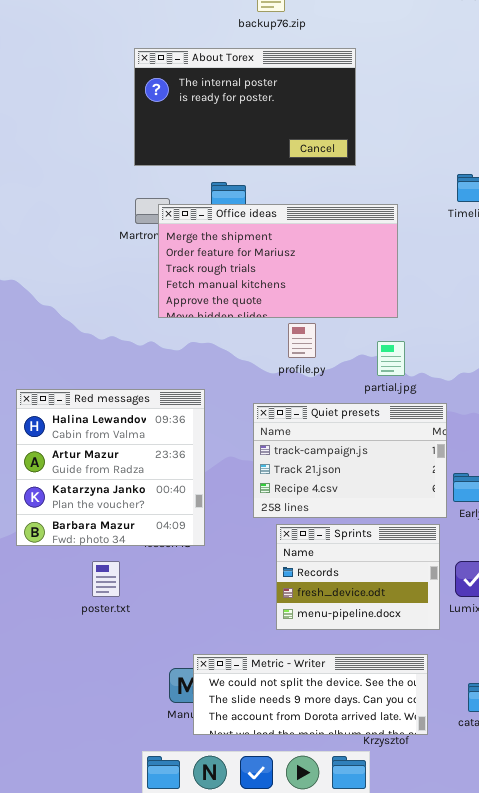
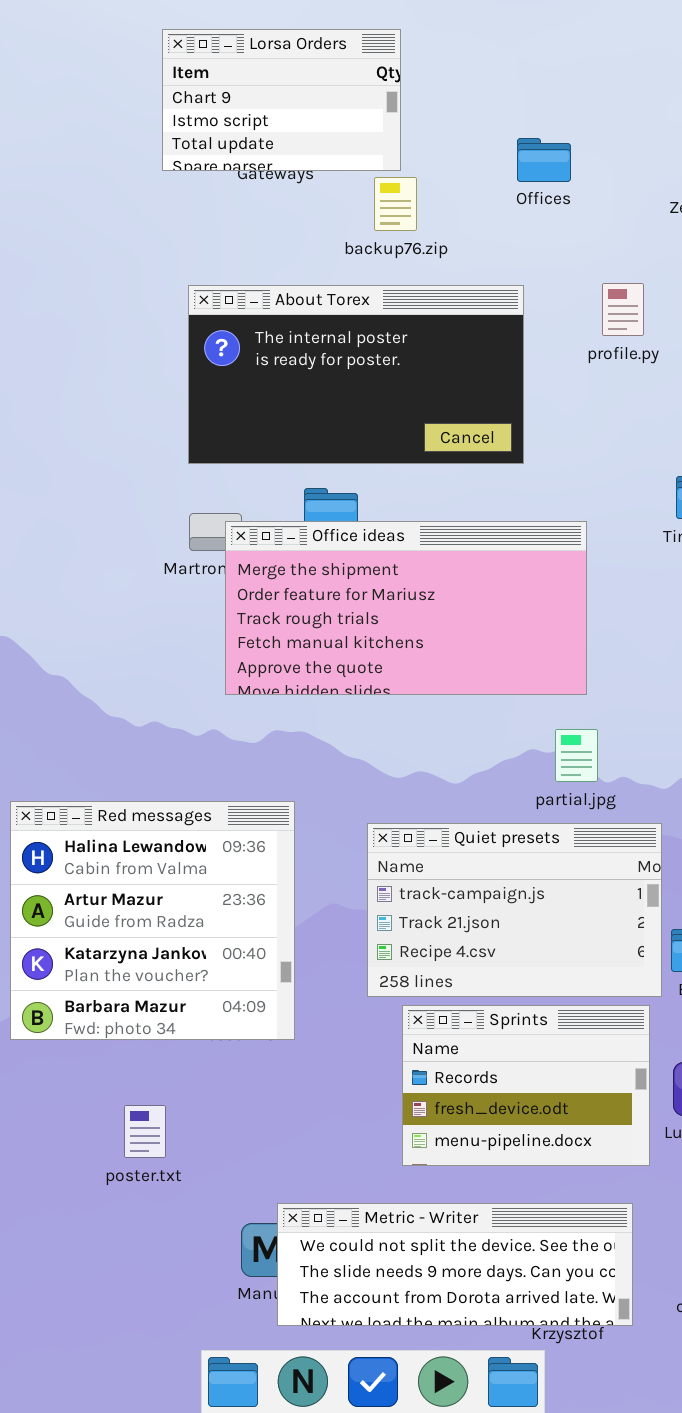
profile.py: [288,323,316,358] -> [602,283,644,336], moved
poster.txt: [92,561,120,597] -> [124,1105,166,1158], moved

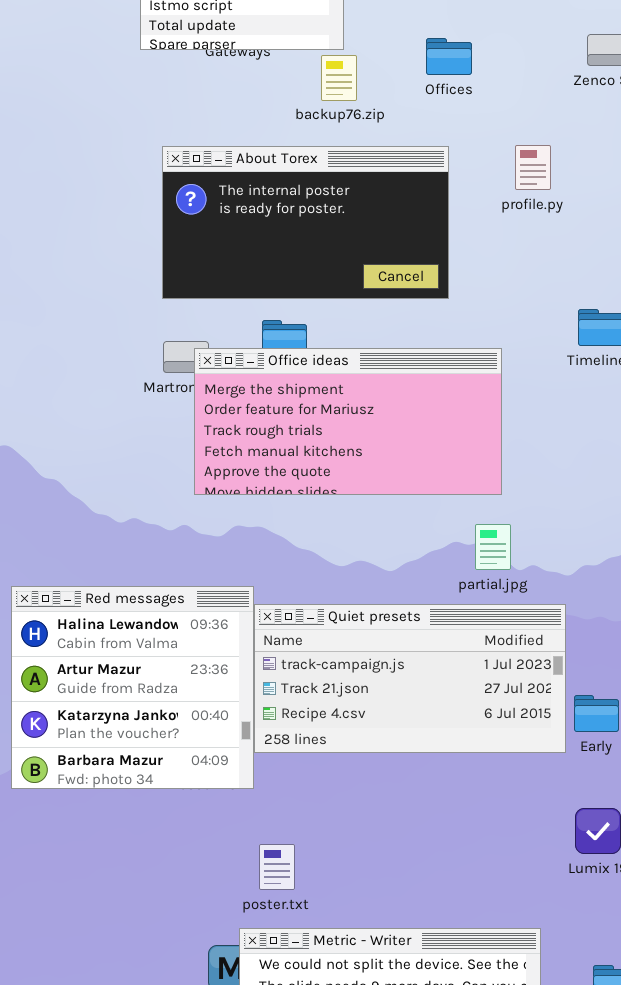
Offices: [517,138,571,182] -> [426,38,472,75], moved
Quiet presets: [367,823,662,997] -> [254,604,566,753], resized
Sprints: [402,1005,650,1166] -> none, closed
poster.txt: [124,1105,166,1158] -> [259,844,295,890], moved

